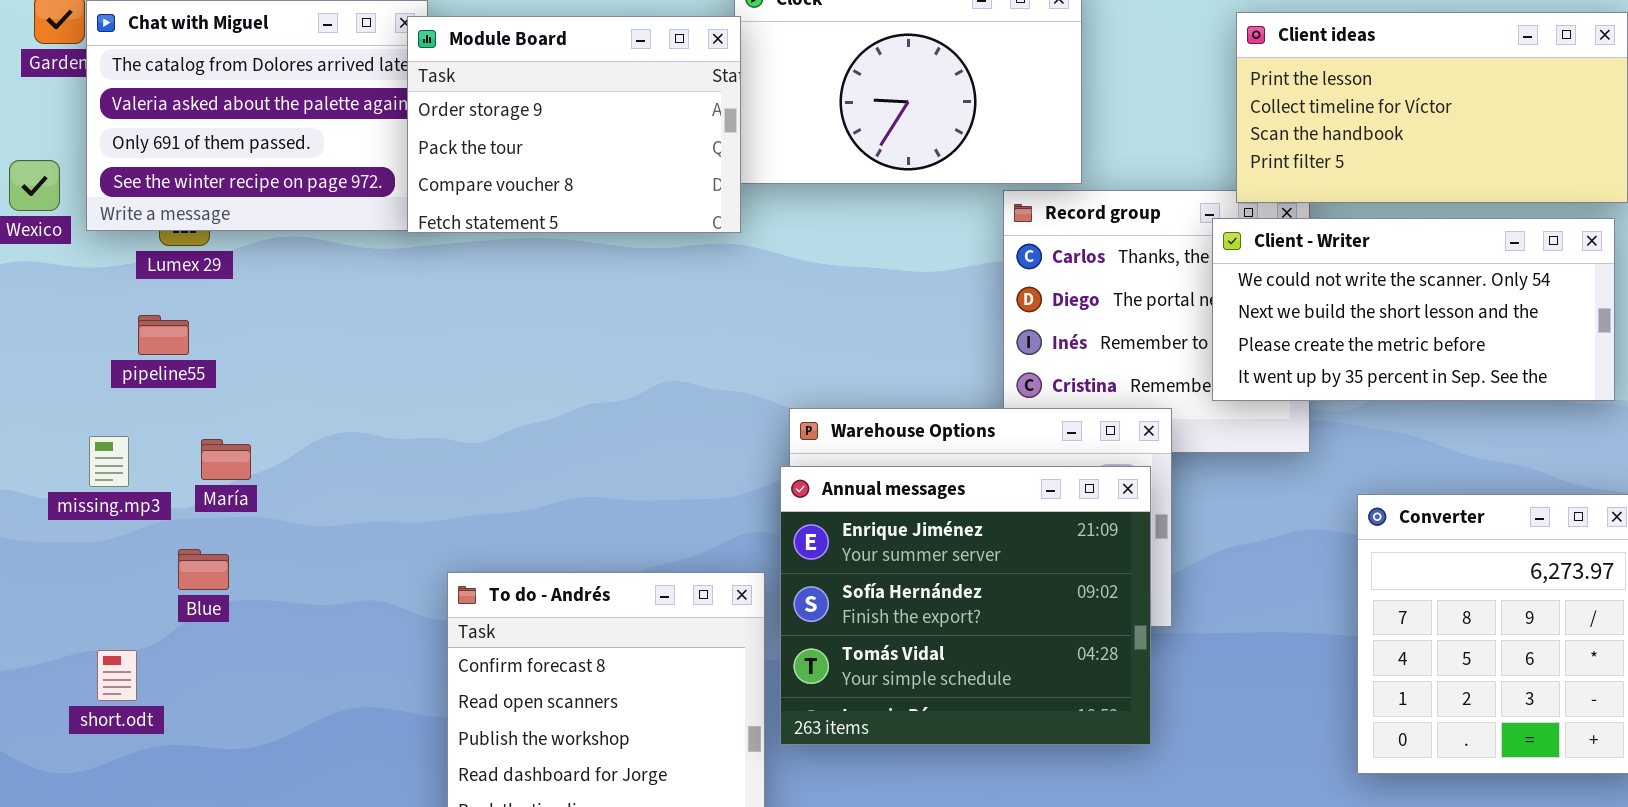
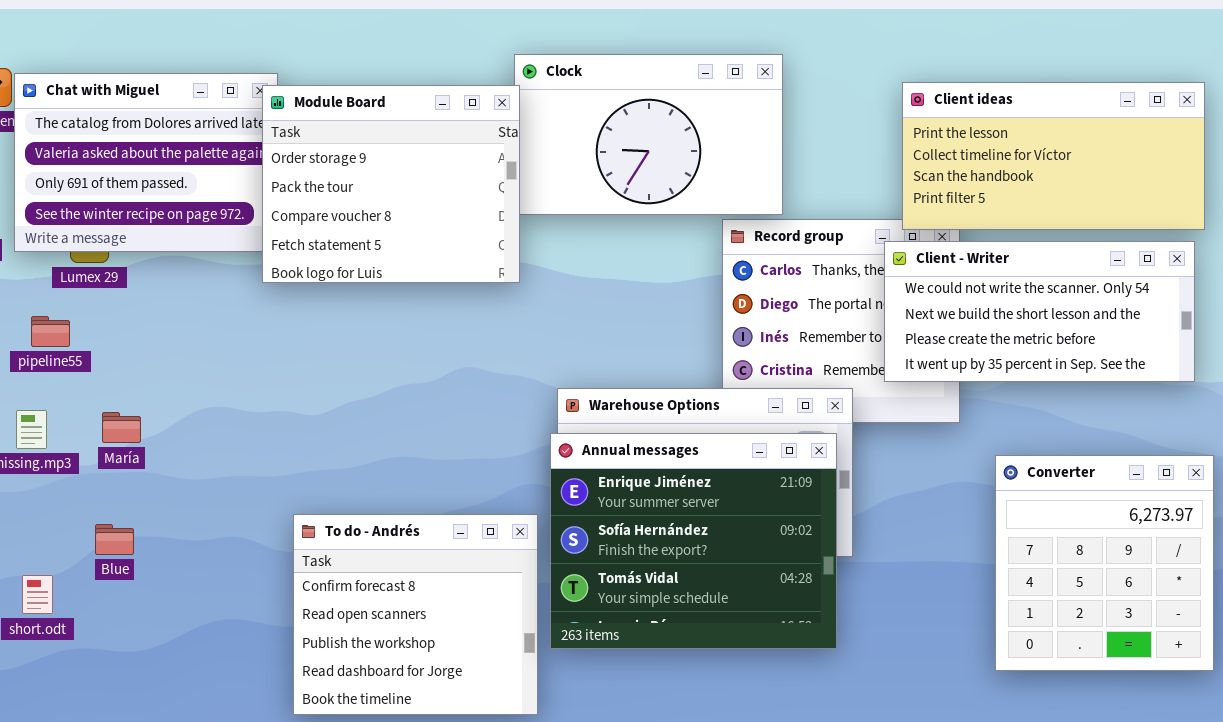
Module Board: [407,16,741,233] -> [262,85,520,283], resized
pipeline55: [138,315,189,355] -> [31,316,70,347], moved
Blue: [178,549,229,590] -> [95,524,134,555], moved

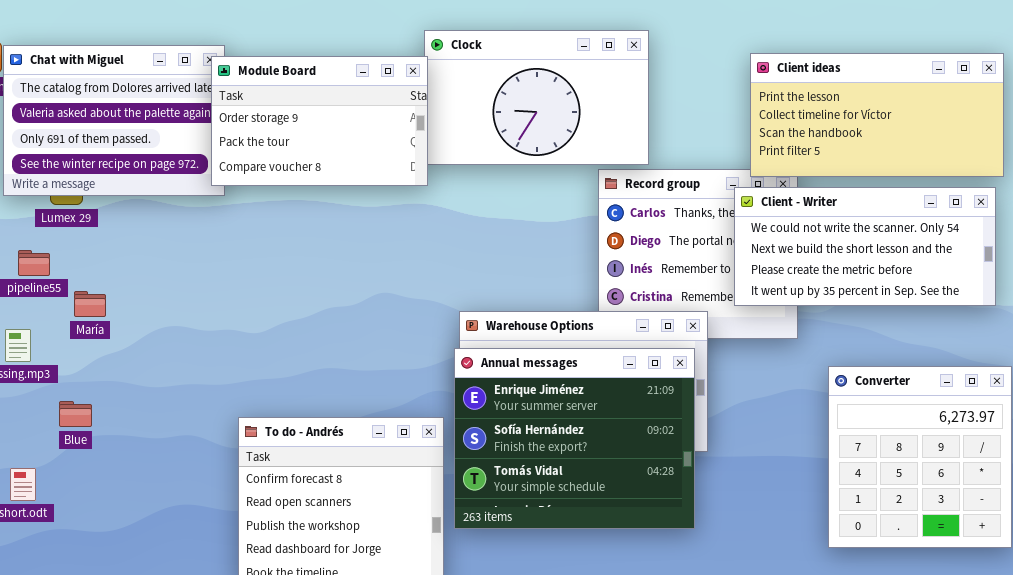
Module Board: [262,85,520,283] -> [211,56,428,186], resized
María: [102,412,141,443] -> [74,291,106,317], moved
Blue: [95,524,134,555] -> [59,401,92,427], moved

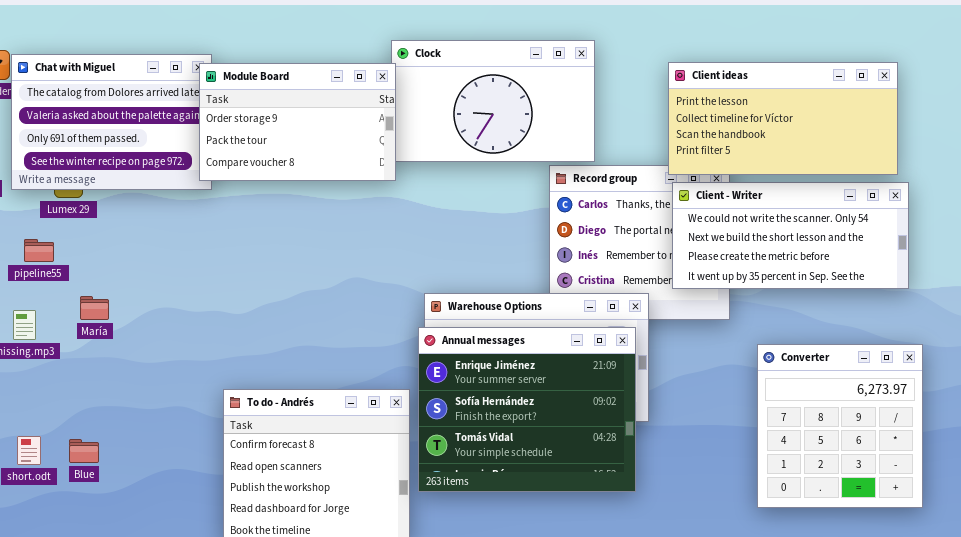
Client ideas: [750,53,1004,177] -> [668,62,898,175], moved
María: [74,291,106,317] -> [80,296,109,320], moved
Blue: [59,401,92,427] -> [69,439,99,463], moved

